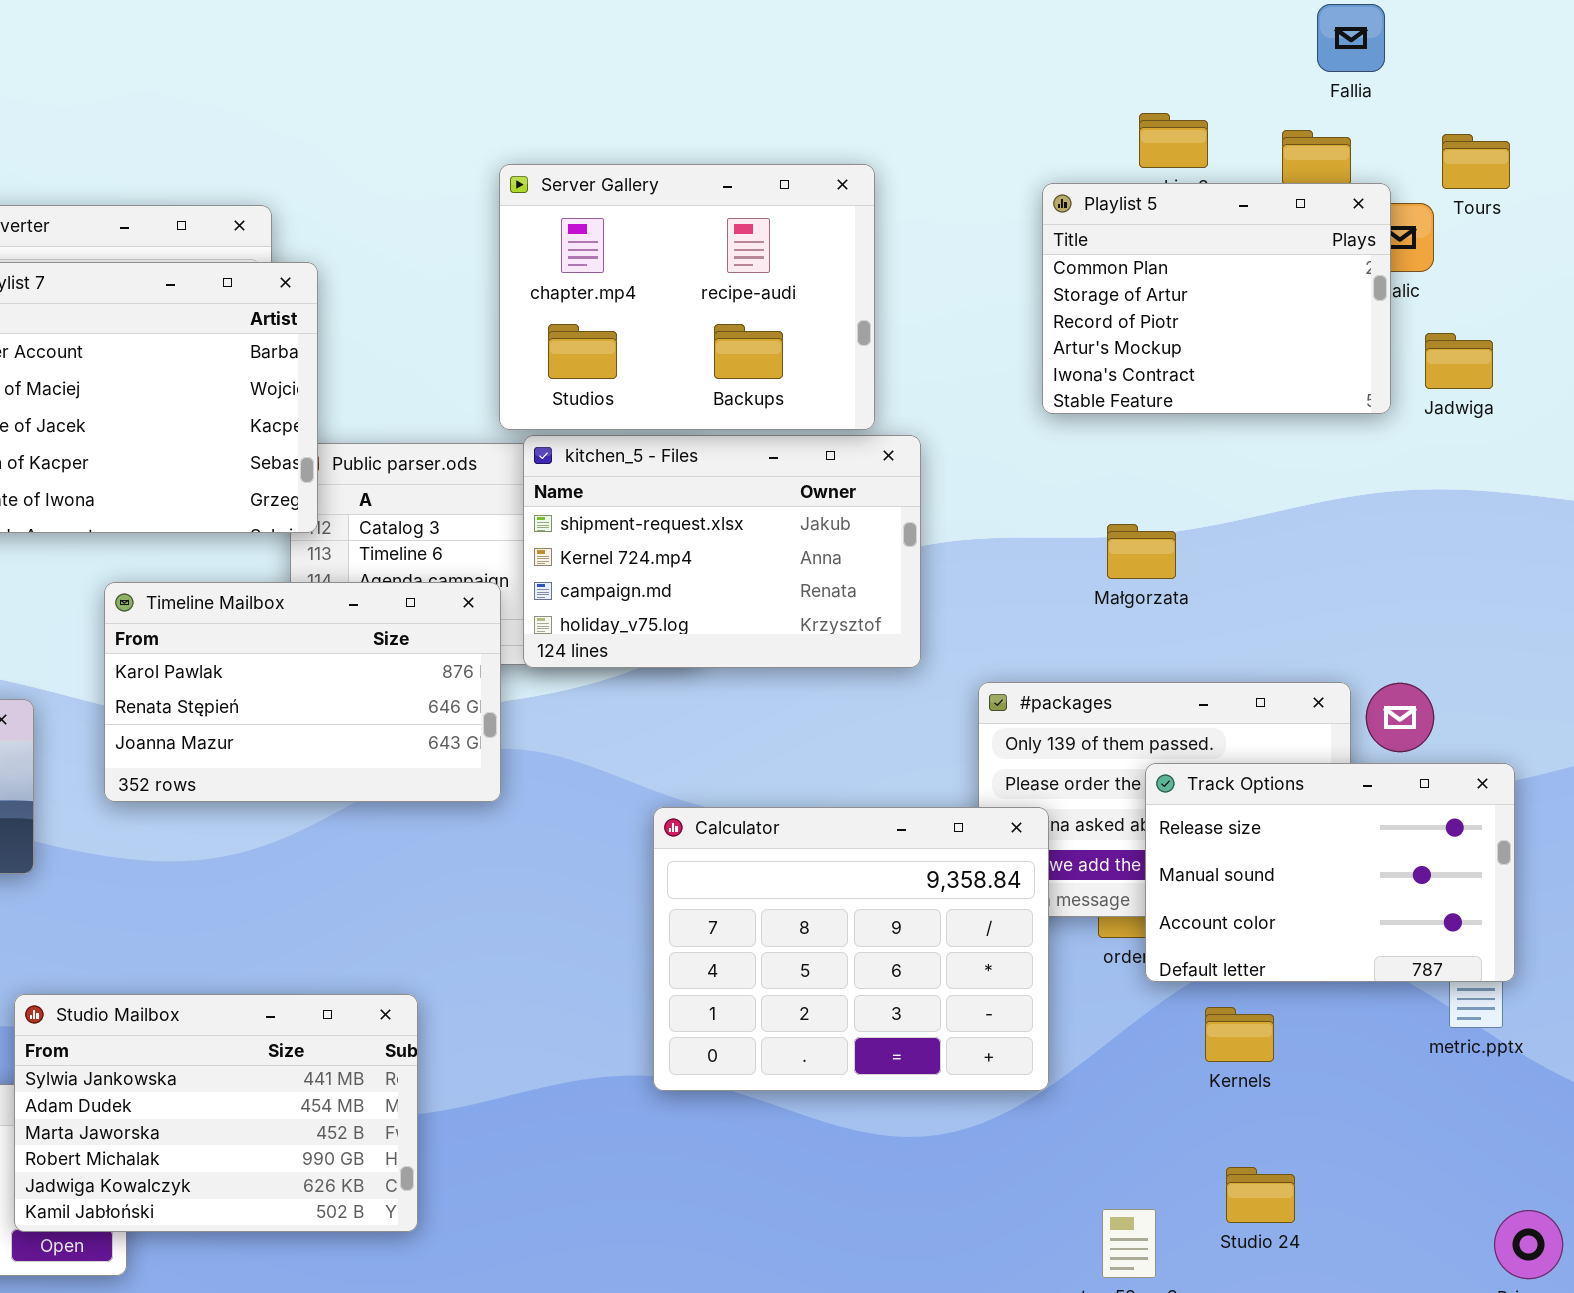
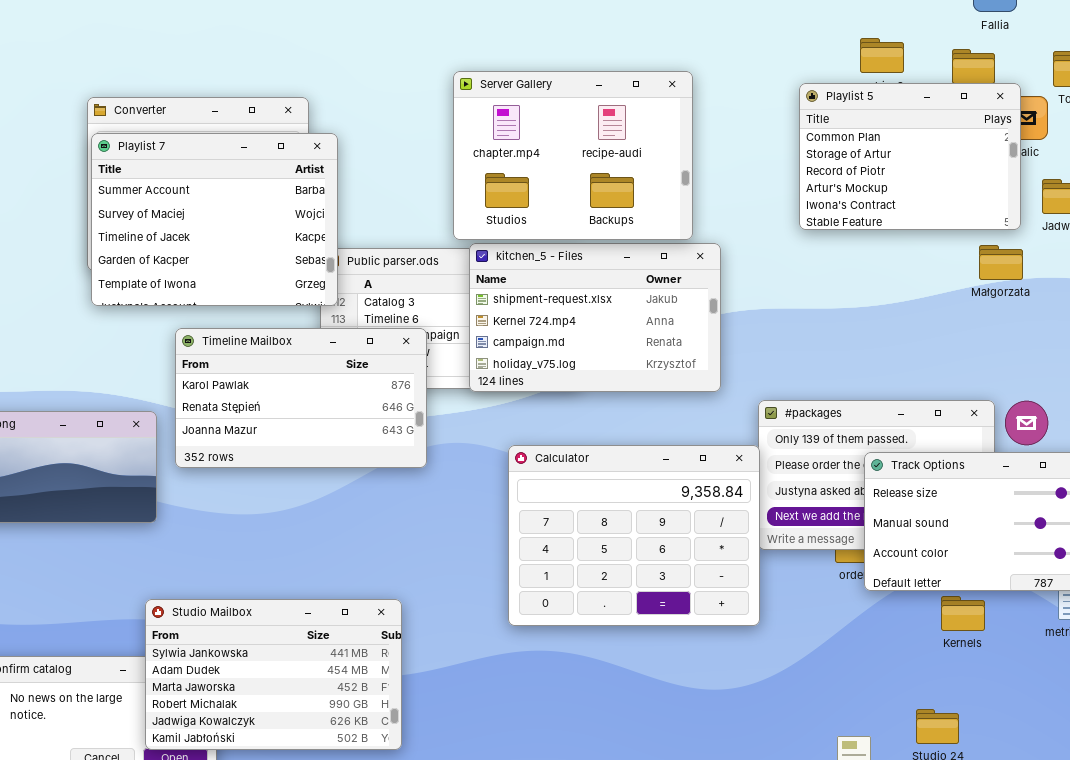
Małgorzata: [1107,524,1176,579] -> [979,245,1023,280], moved
Timeline Mailbox: [104,582,501,802] -> [175,328,427,468], moved
Calculator: [653,807,1049,1091] -> [508,445,760,626], moved
Kernels: [1205,1007,1274,1062] -> [941,596,985,631], moved

